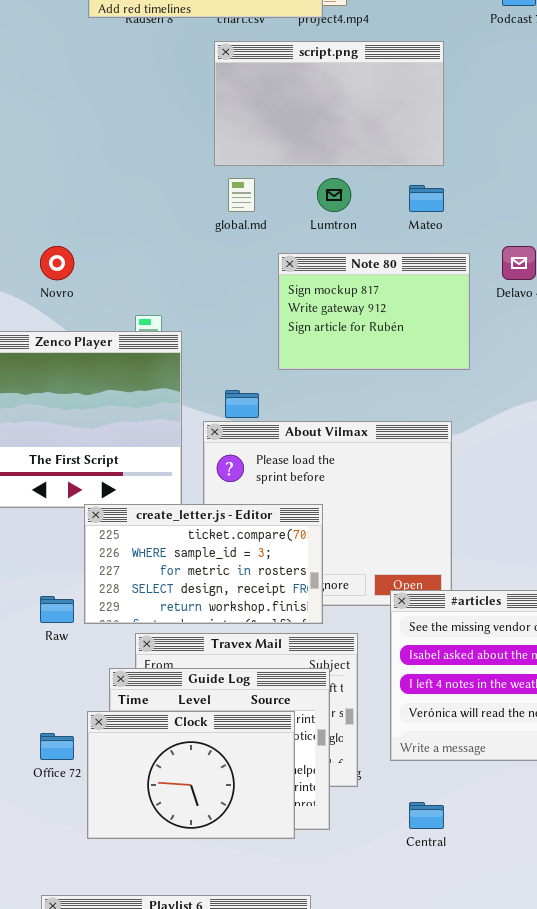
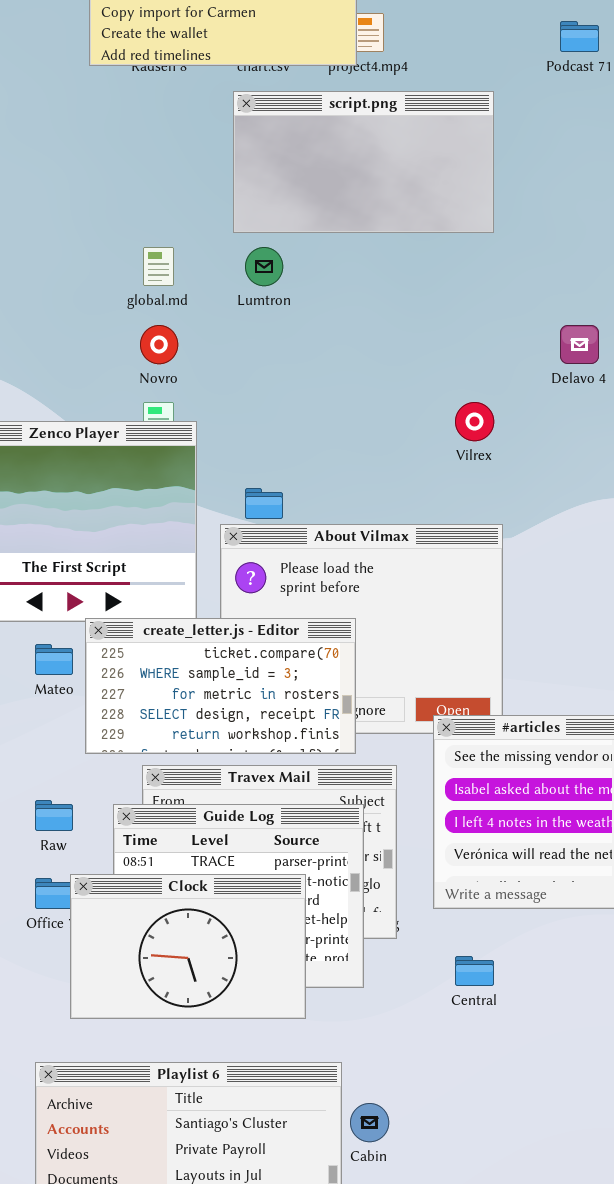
global.md: [228,178,255,212] -> [143,247,174,286], moved
Lumtron: [317,178,351,212] -> [245,247,283,286], moved
Mateo: [409,185,444,212] -> [35,644,73,675], moved
Novro: [40,246,74,280] -> [140,325,178,364], moved
Note 80: [278,253,470,370] -> none, closed
Raw: [40,596,74,623] -> [35,800,73,831], moved
Clock: [87,711,295,839] -> [70,874,306,1019], moved

